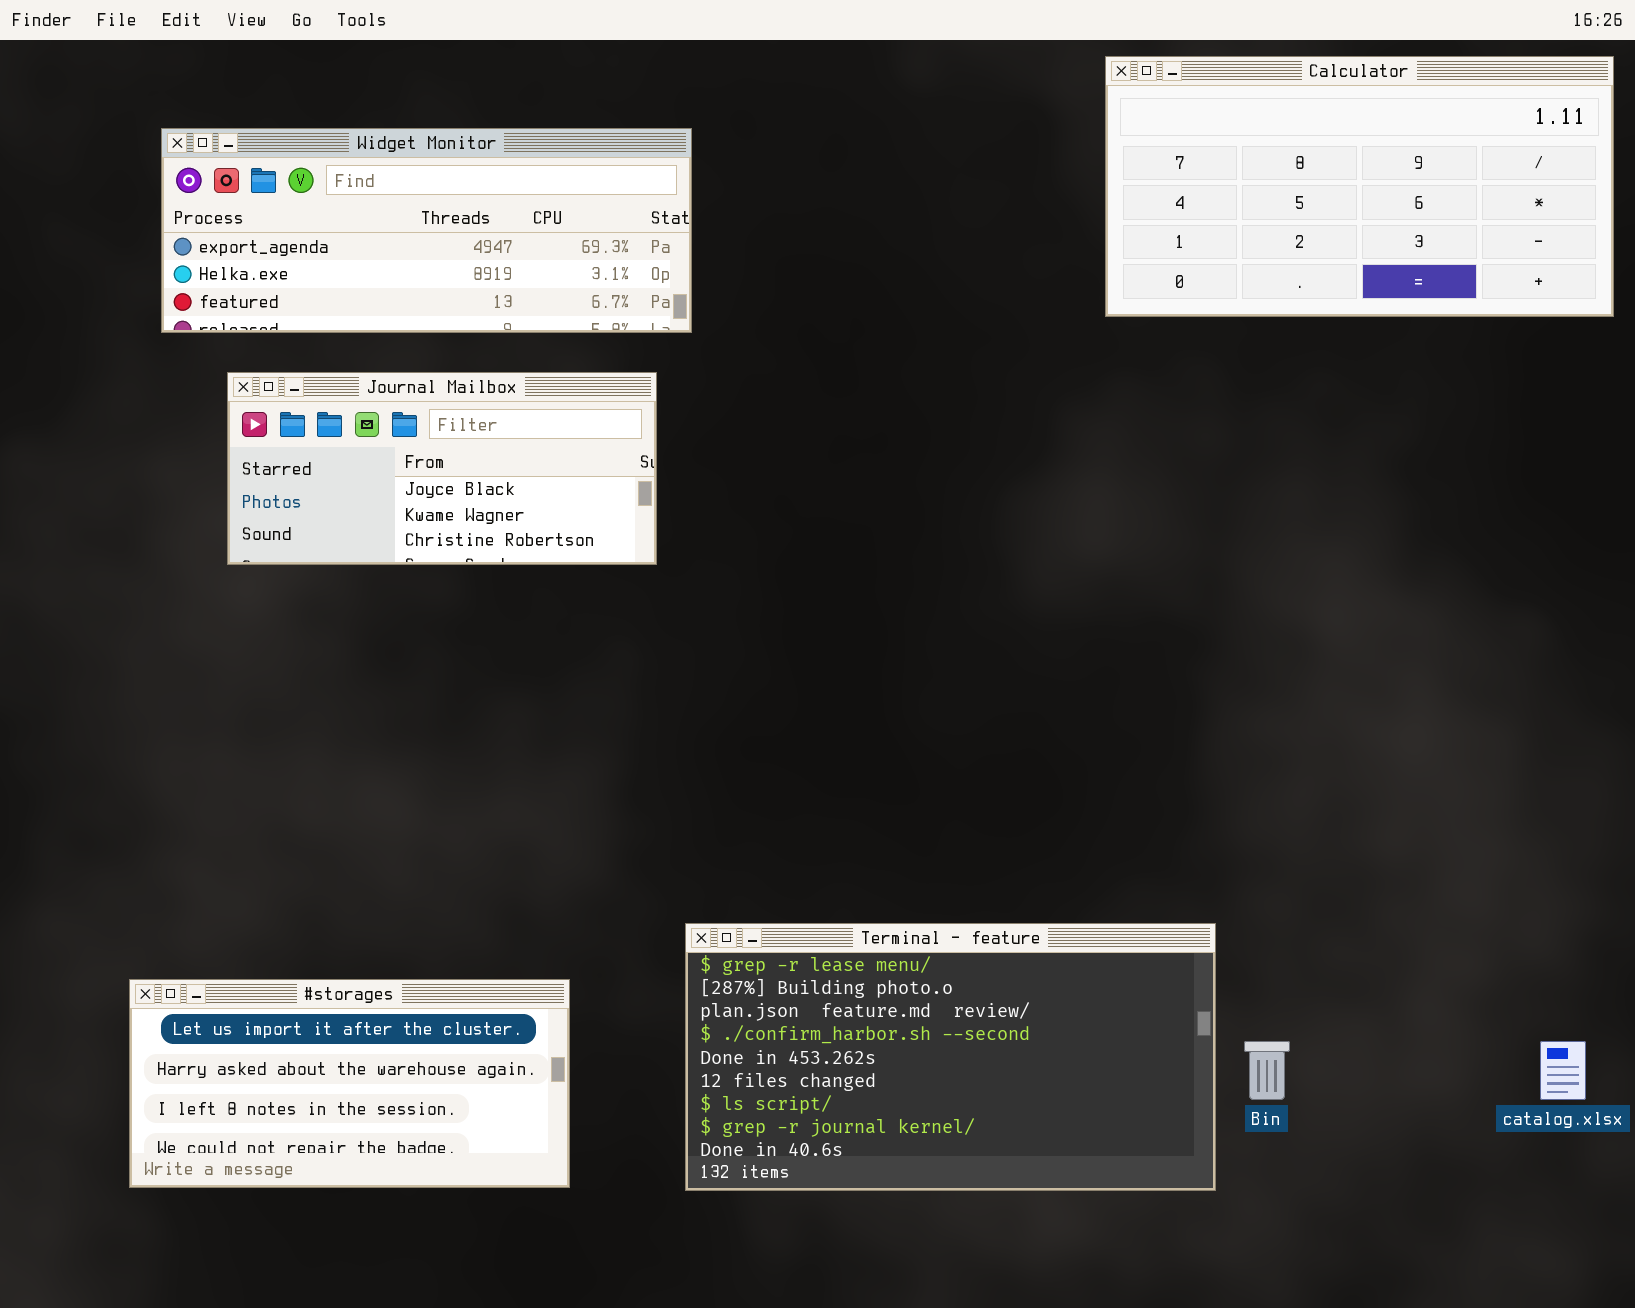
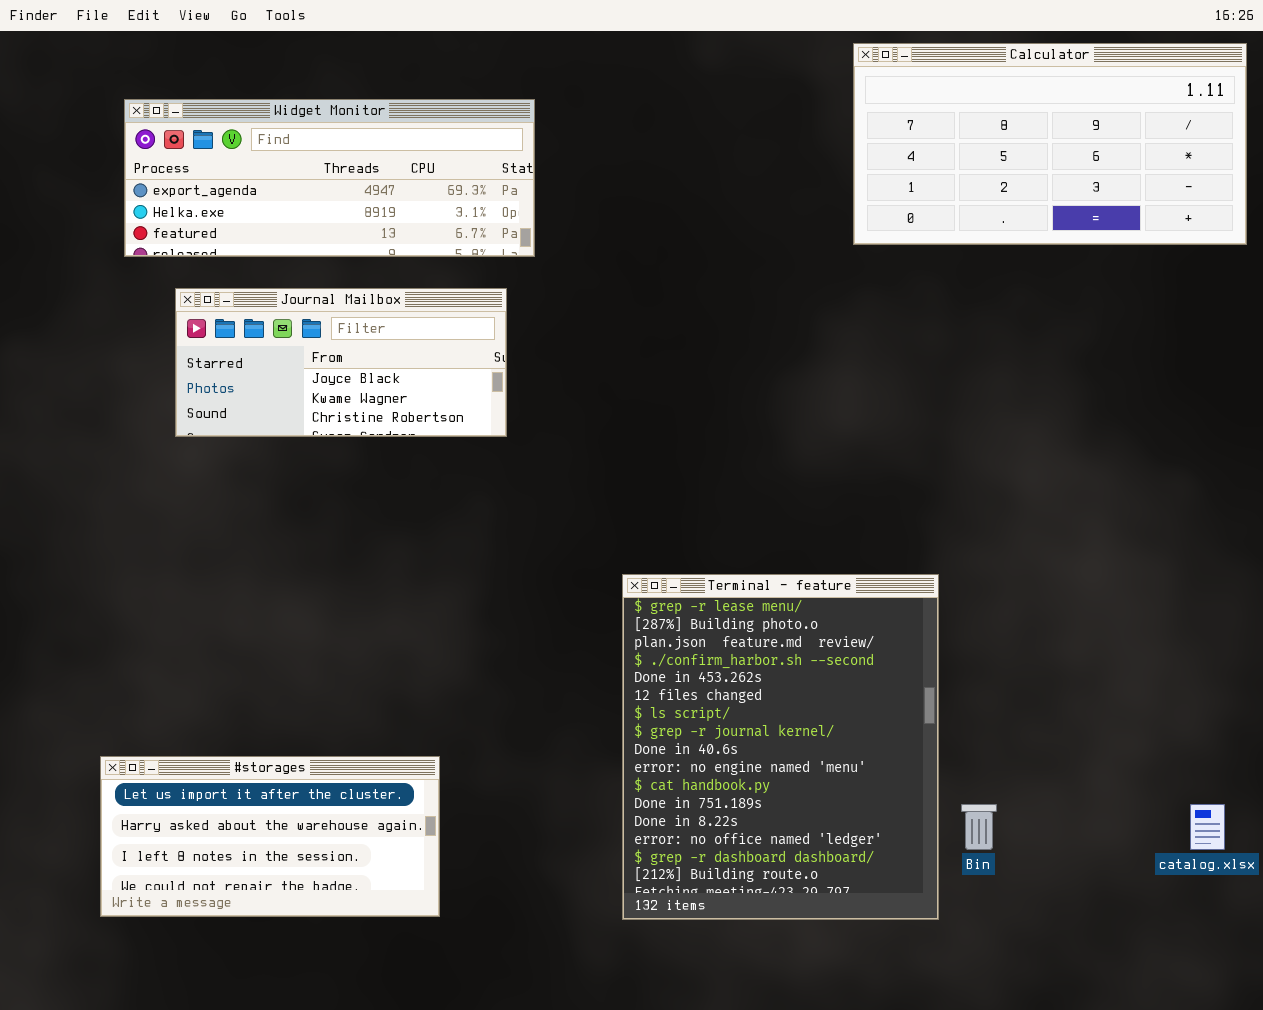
Terminal - feature: [685,923,1216,1191] -> [622,574,939,920], resized

